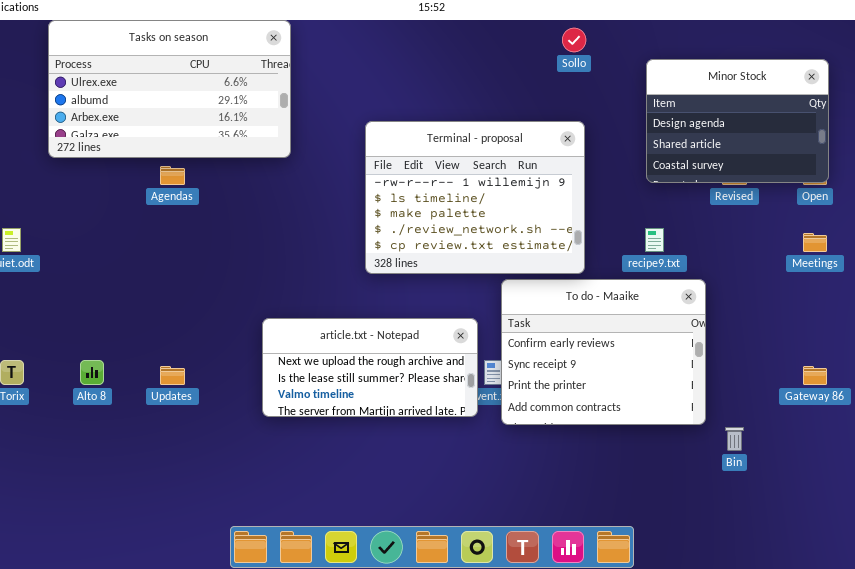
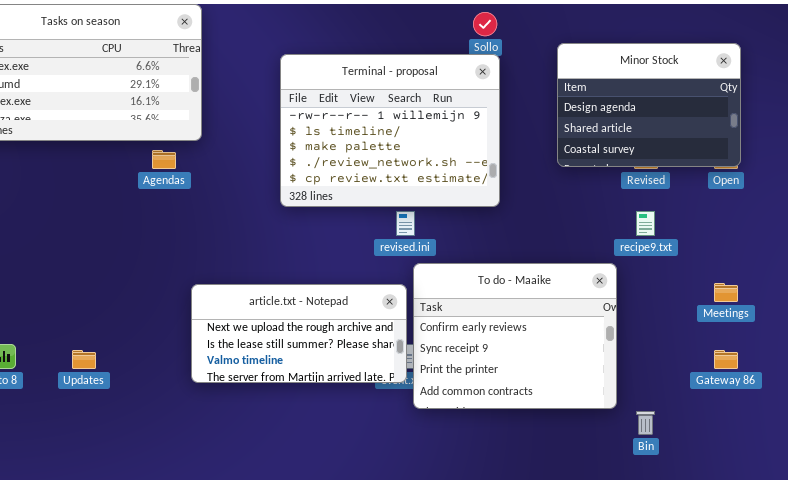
Terminal - proposal: [365,121,585,274] -> [280,54,500,207], moved
Agendas: [160,166,185,185] -> [152,150,176,169], moved
recipe9.txt: [645,228,664,252] -> [636,211,655,236], moved
Meetings: [803,233,827,252] -> [714,283,738,302], moved
article.txt - Notepad: [262,318,478,417] -> [191,284,407,383], moved

